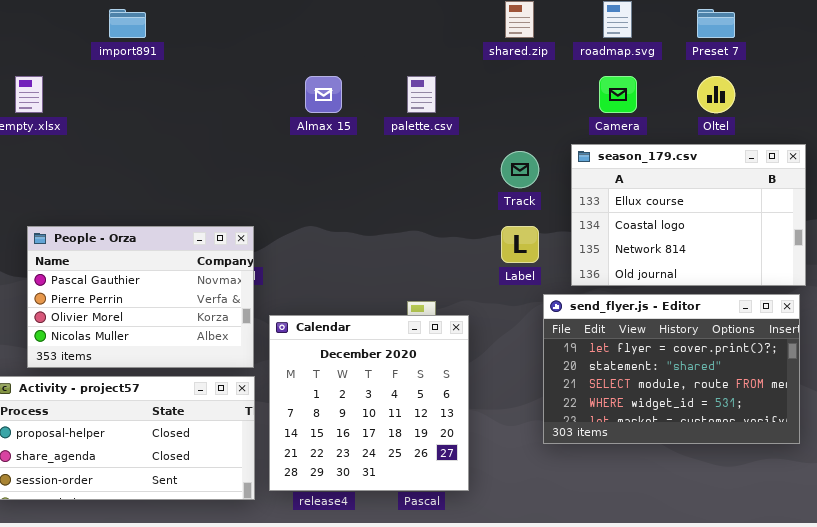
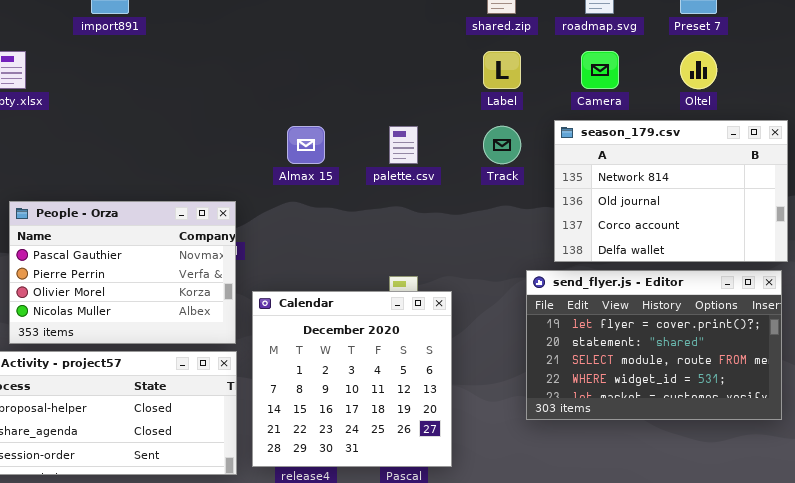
Almax 15: [305,76,342,113] -> [287,126,325,164], moved
palette.csv: [407,76,436,113] -> [389,126,418,164], moved
season_179.csv: [571,144,806,286] -> [554,120,788,262], scrolled down 2 rows
Label: [501,226,539,263] -> [483,51,521,89], moved

